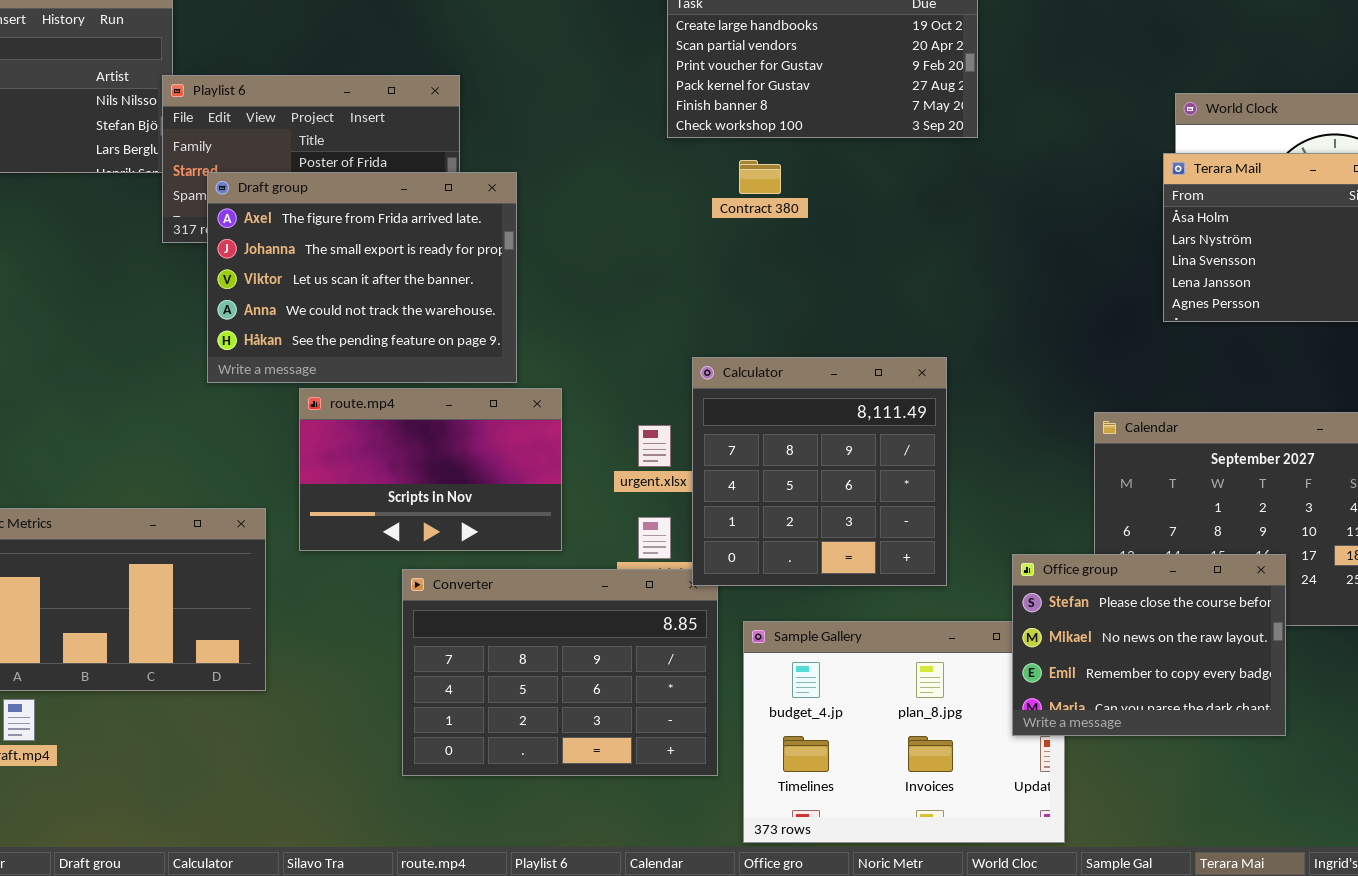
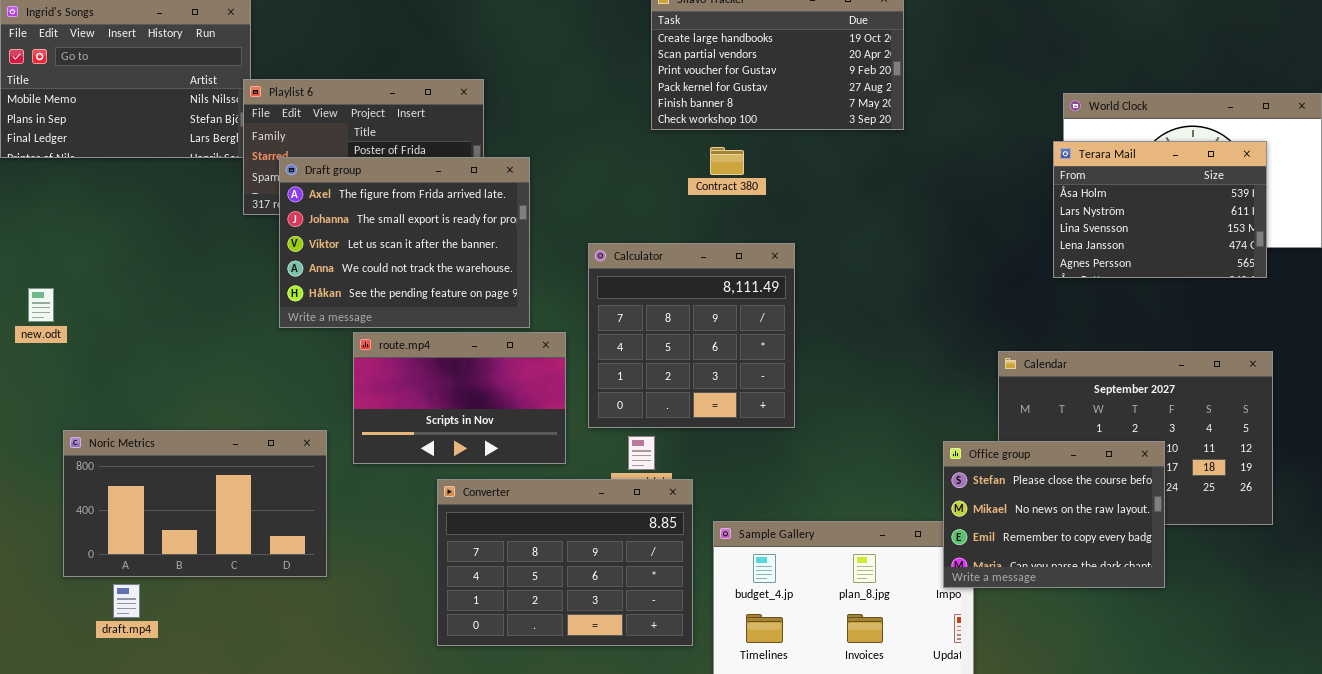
Calculator: [692,357,947,586] -> [588,243,795,428], moved
Office group: [1012,554,1286,736] -> [943,441,1165,588], moved

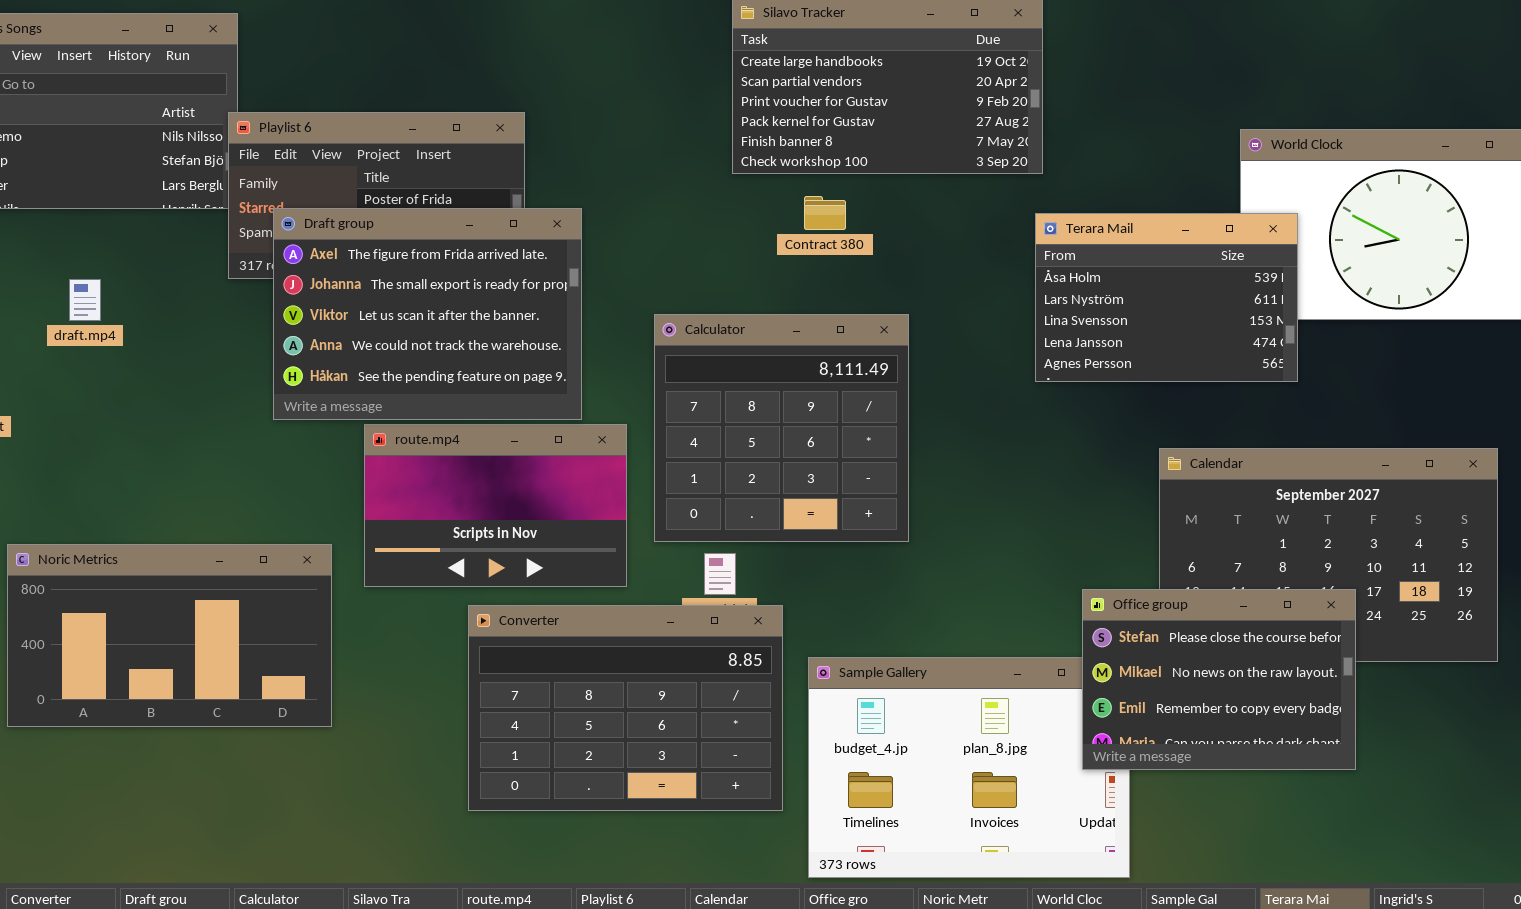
Terara Mail: [1053,141,1267,278] -> [1035,213,1298,382], moved
Office group: [943,441,1165,588] -> [1082,589,1356,770], moved
draft.mp4: [113,584,140,618] -> [69,279,101,321], moved

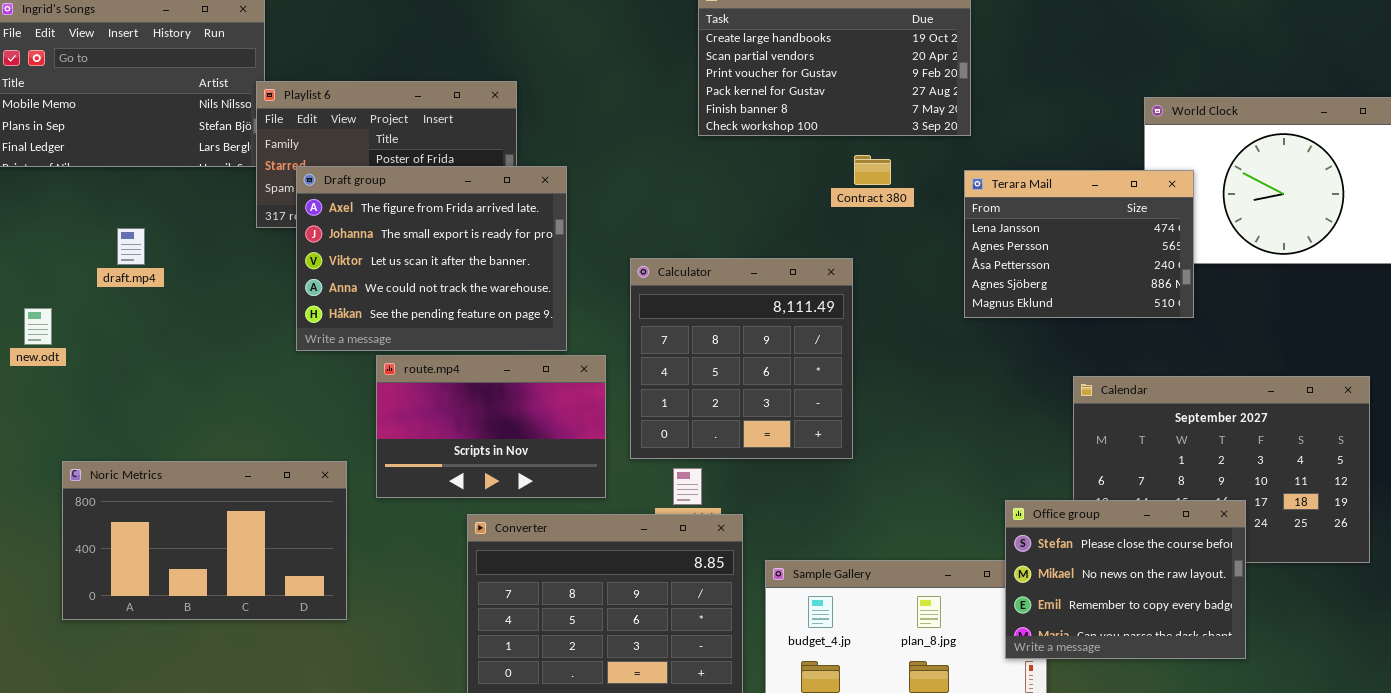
Contract 380: [804,196,846,230] -> [854,155,891,185], moved
Terara Mail: [1035,213,1298,382] -> [964,170,1194,318], scrolled down 3 rows

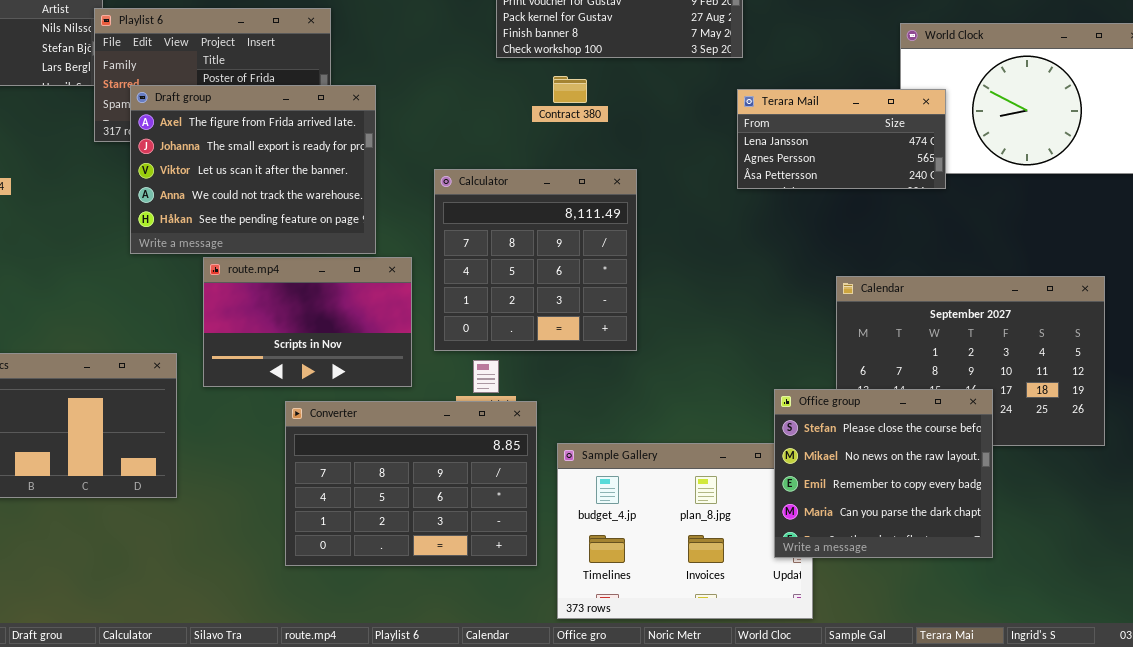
Contract 380: [854,155,891,185] -> [553,76,587,103], moved
Terara Mail: [964,170,1194,318] -> [737,89,946,189], resized
Office group: [1005,500,1246,659] -> [774,389,993,558], resized

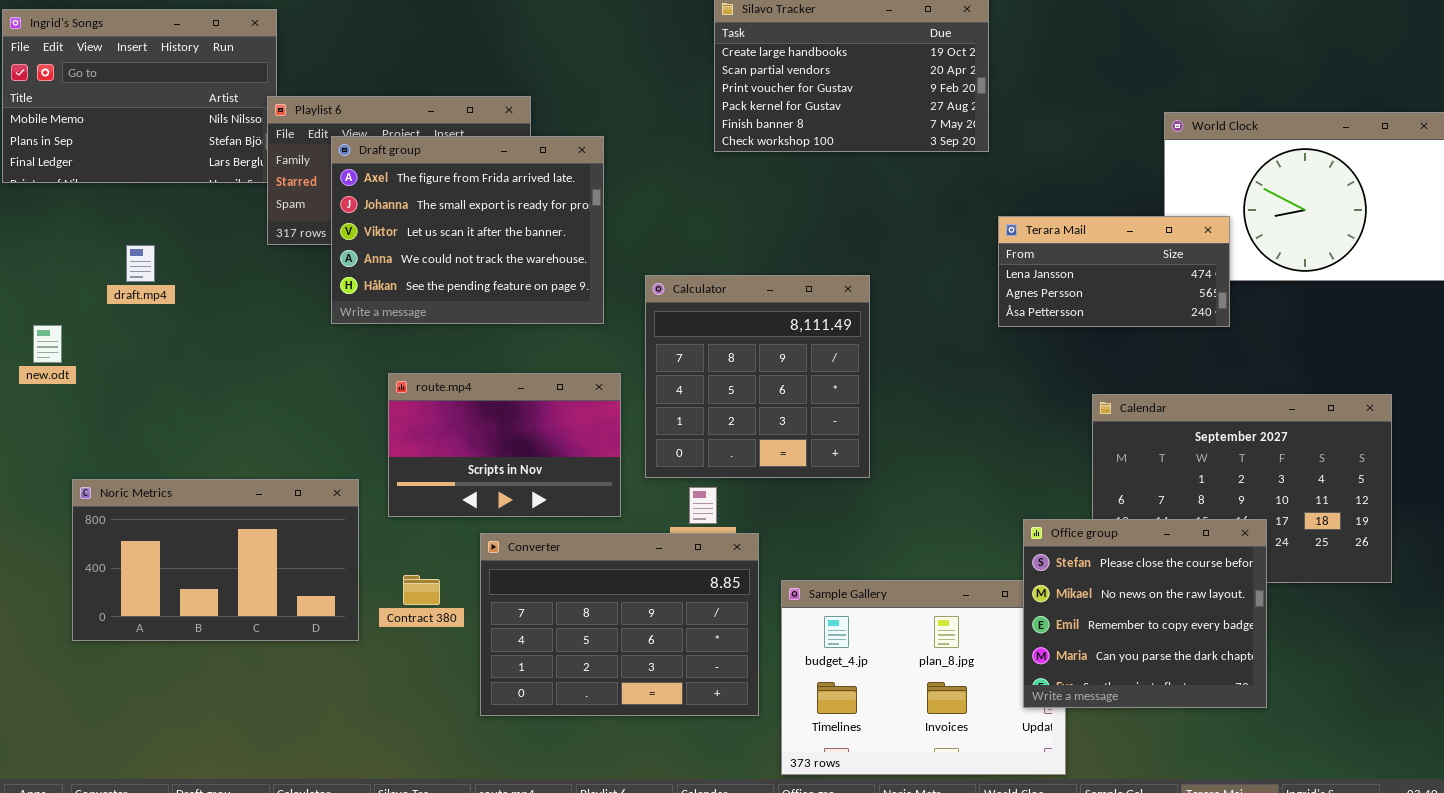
Contract 380: [553,76,587,103] -> [403,575,440,605], moved
Draft group: [130,85,376,254] -> [331,136,604,324], moved
Terara Mail: [737,89,946,189] -> [998,216,1230,327], moved

